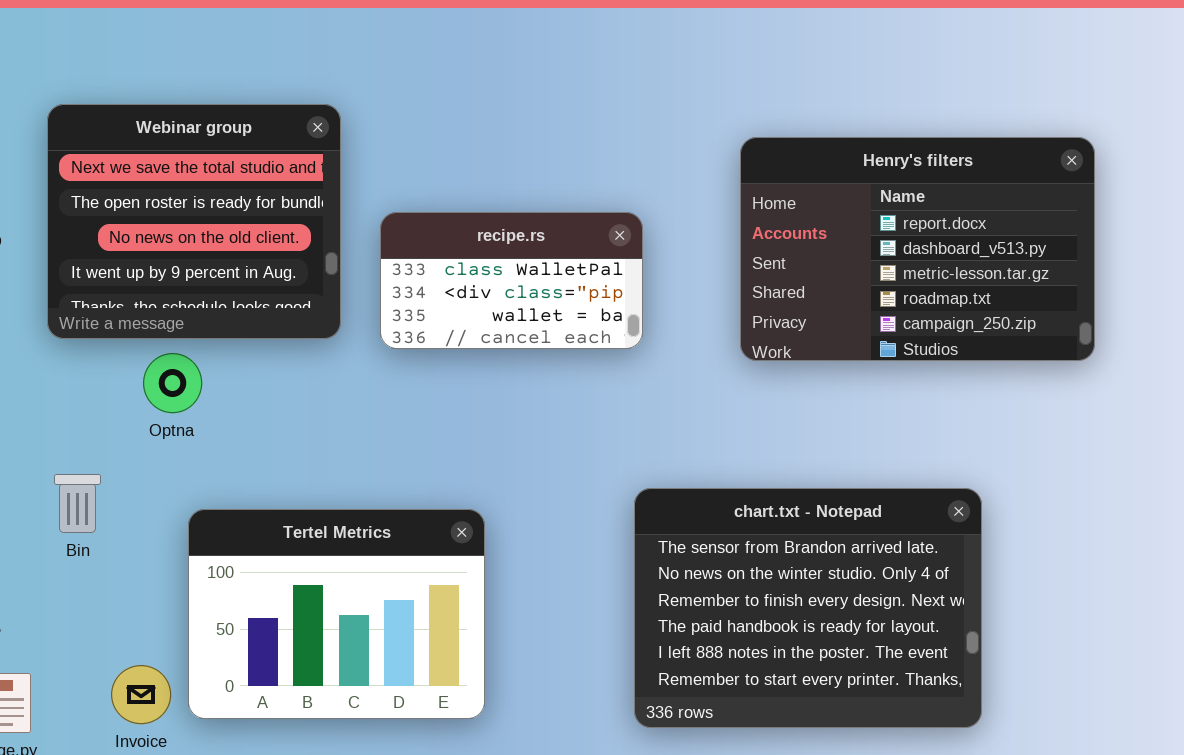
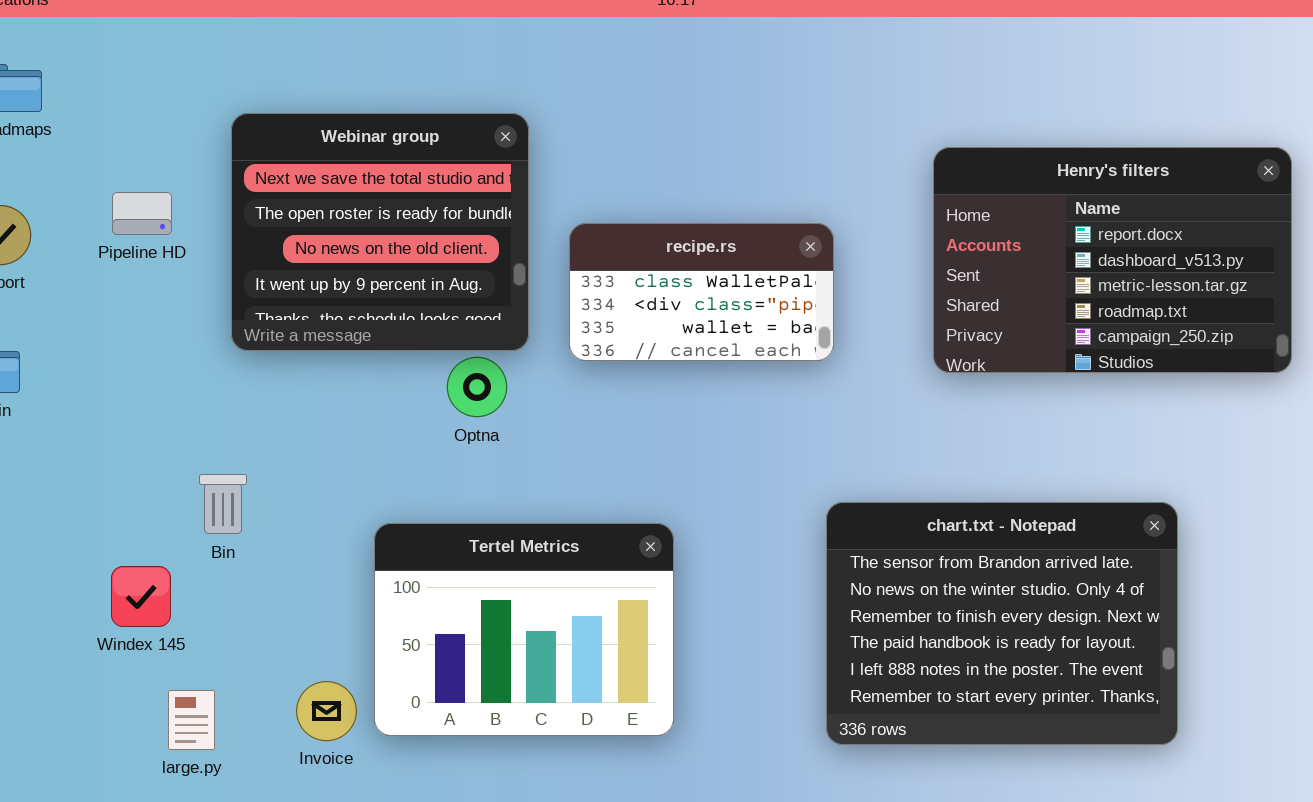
Optna: [143,353,202,413] -> [447,357,507,417], moved
Bin: [54,474,101,533] -> [199,474,247,534], moved

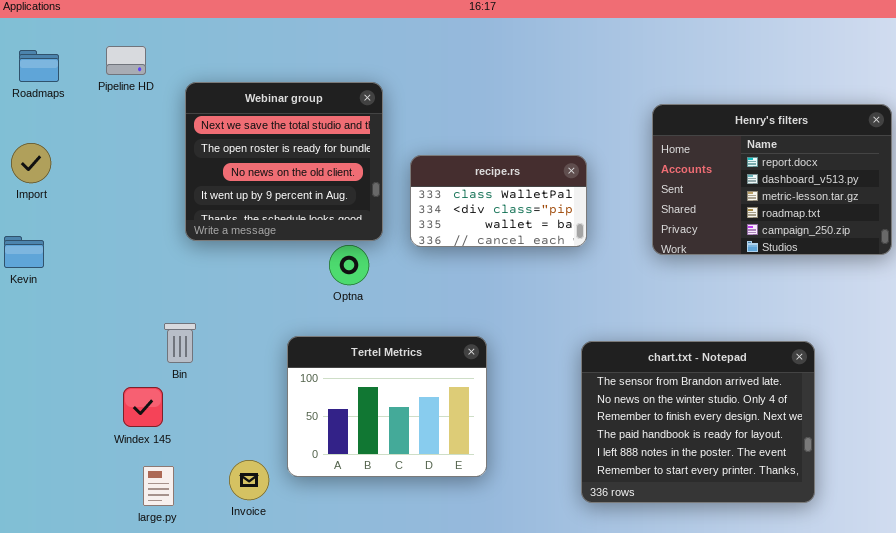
Pipeline HD: [112,192,172,235] -> [106,46,146,75], moved
Tertel Metrics: [374,523,674,736] -> [287,336,487,477], moved
Windex 145: [111,566,171,627] -> [123,387,163,427], moved

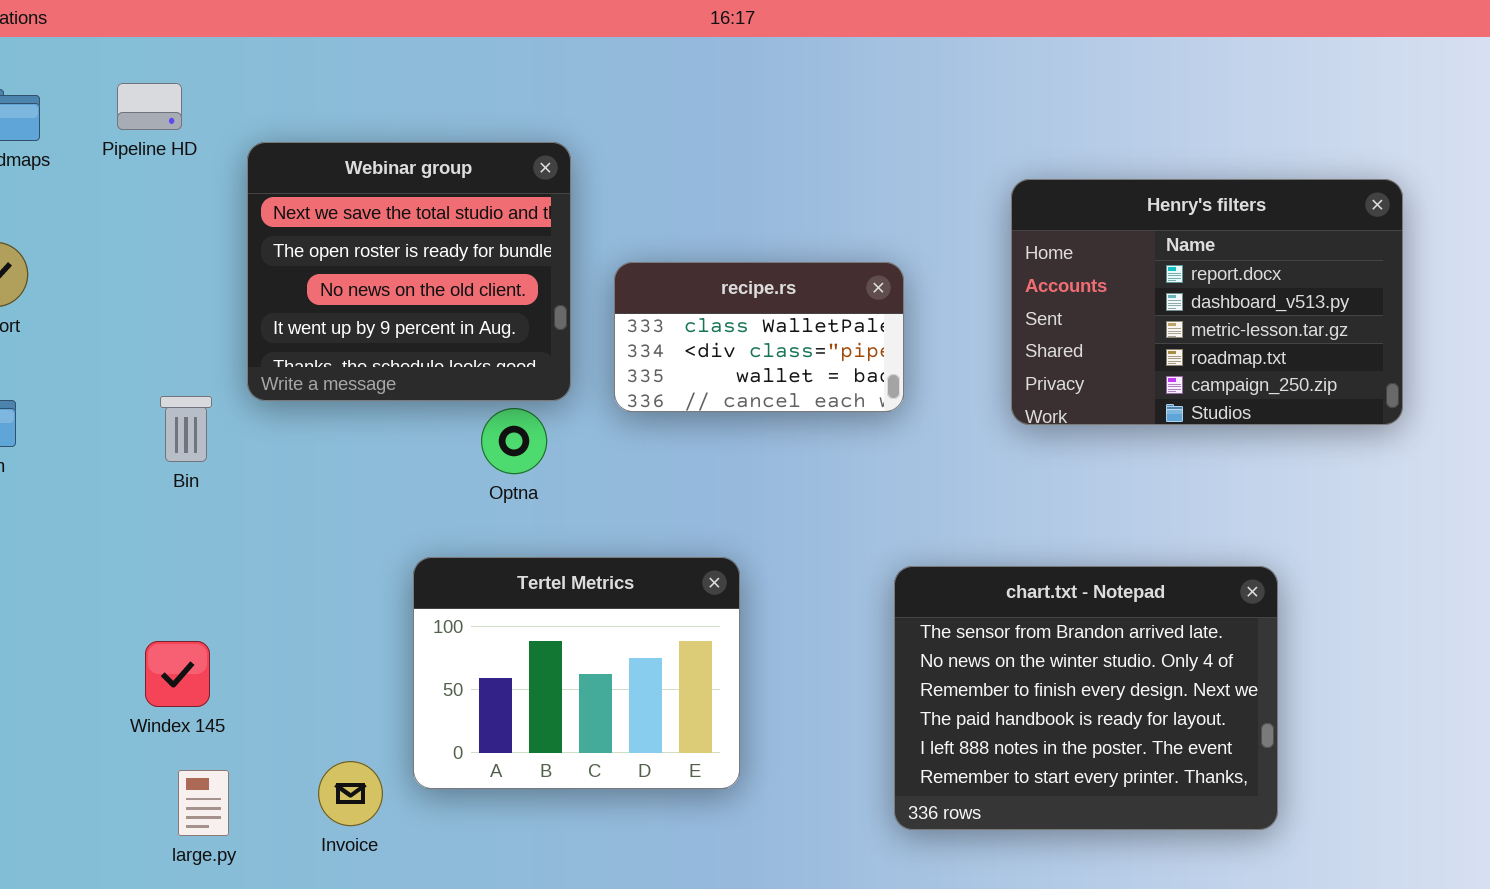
Bin: [164,323,196,363] -> [160,396,212,462], moved

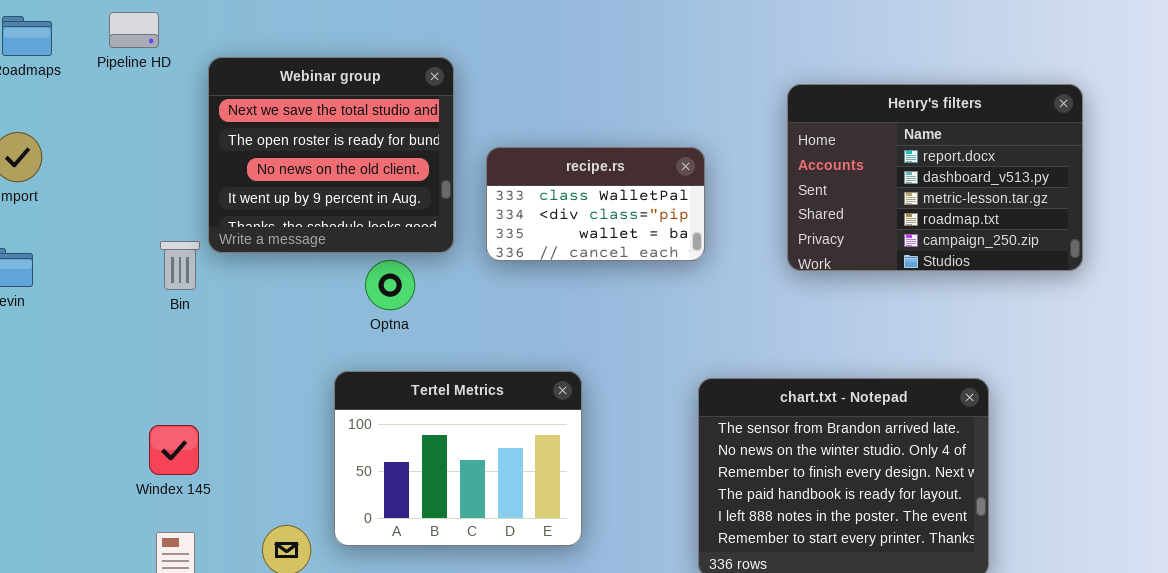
Bin: [160,396,212,462] -> [160,241,200,290], moved
Optna: [481,408,547,474] -> [365,260,415,310], moved
Windex 145: [145,641,210,707] -> [149,425,199,475], moved

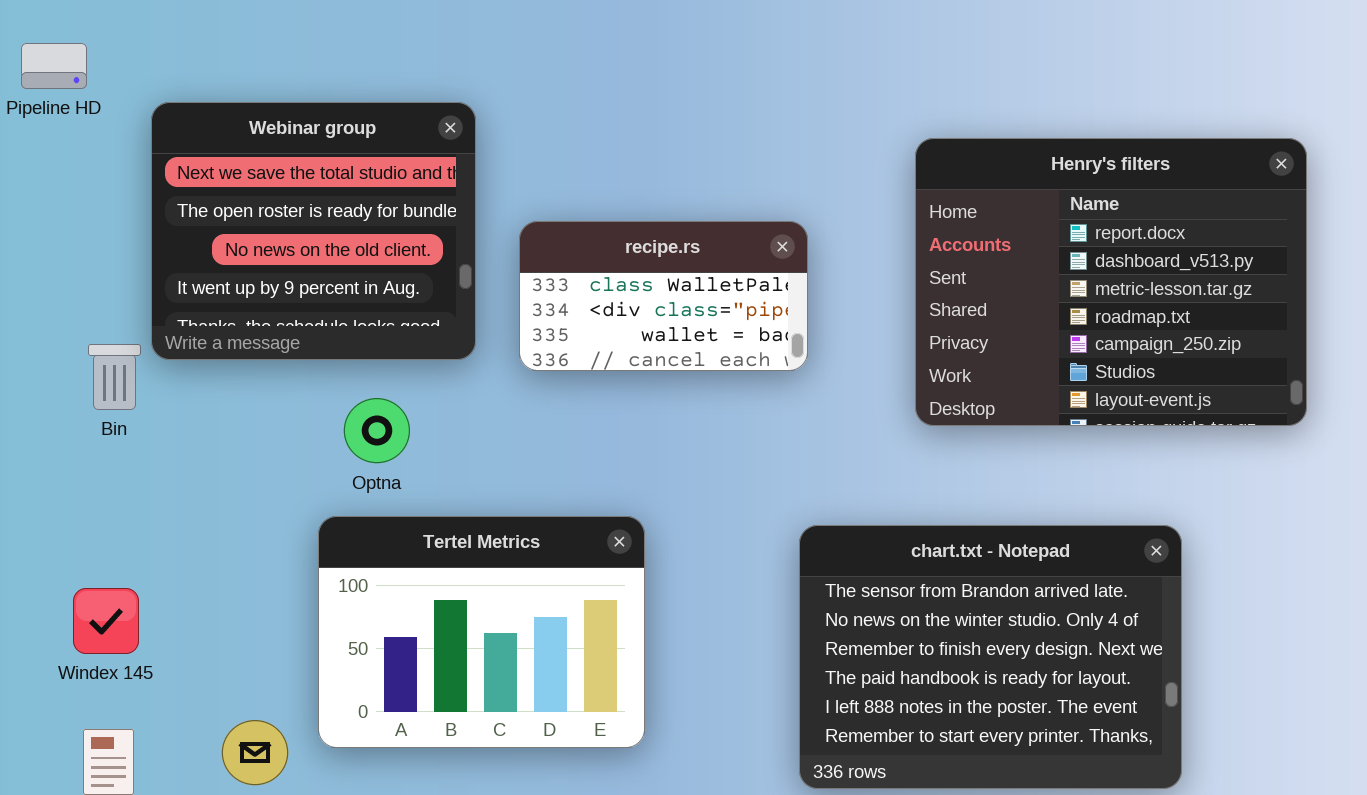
Henry's filters: [787,84,1083,271] -> [915,138,1307,426], resized
Optna: [365,260,415,310] -> [344,398,410,463], moved

